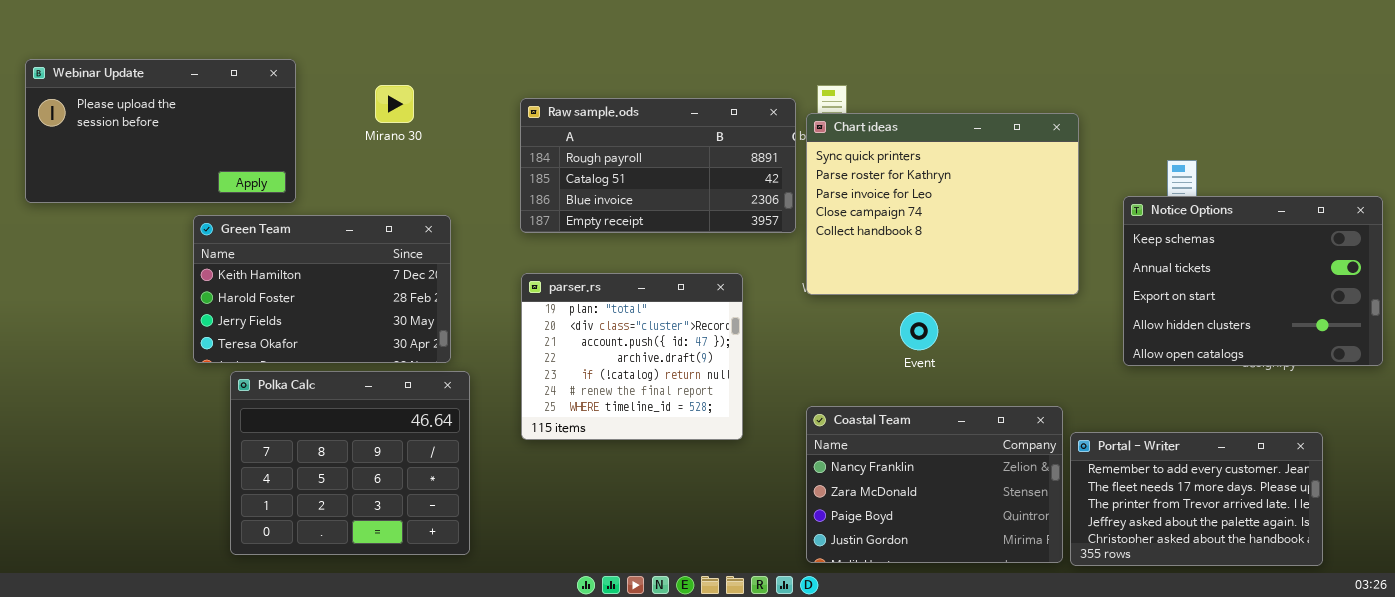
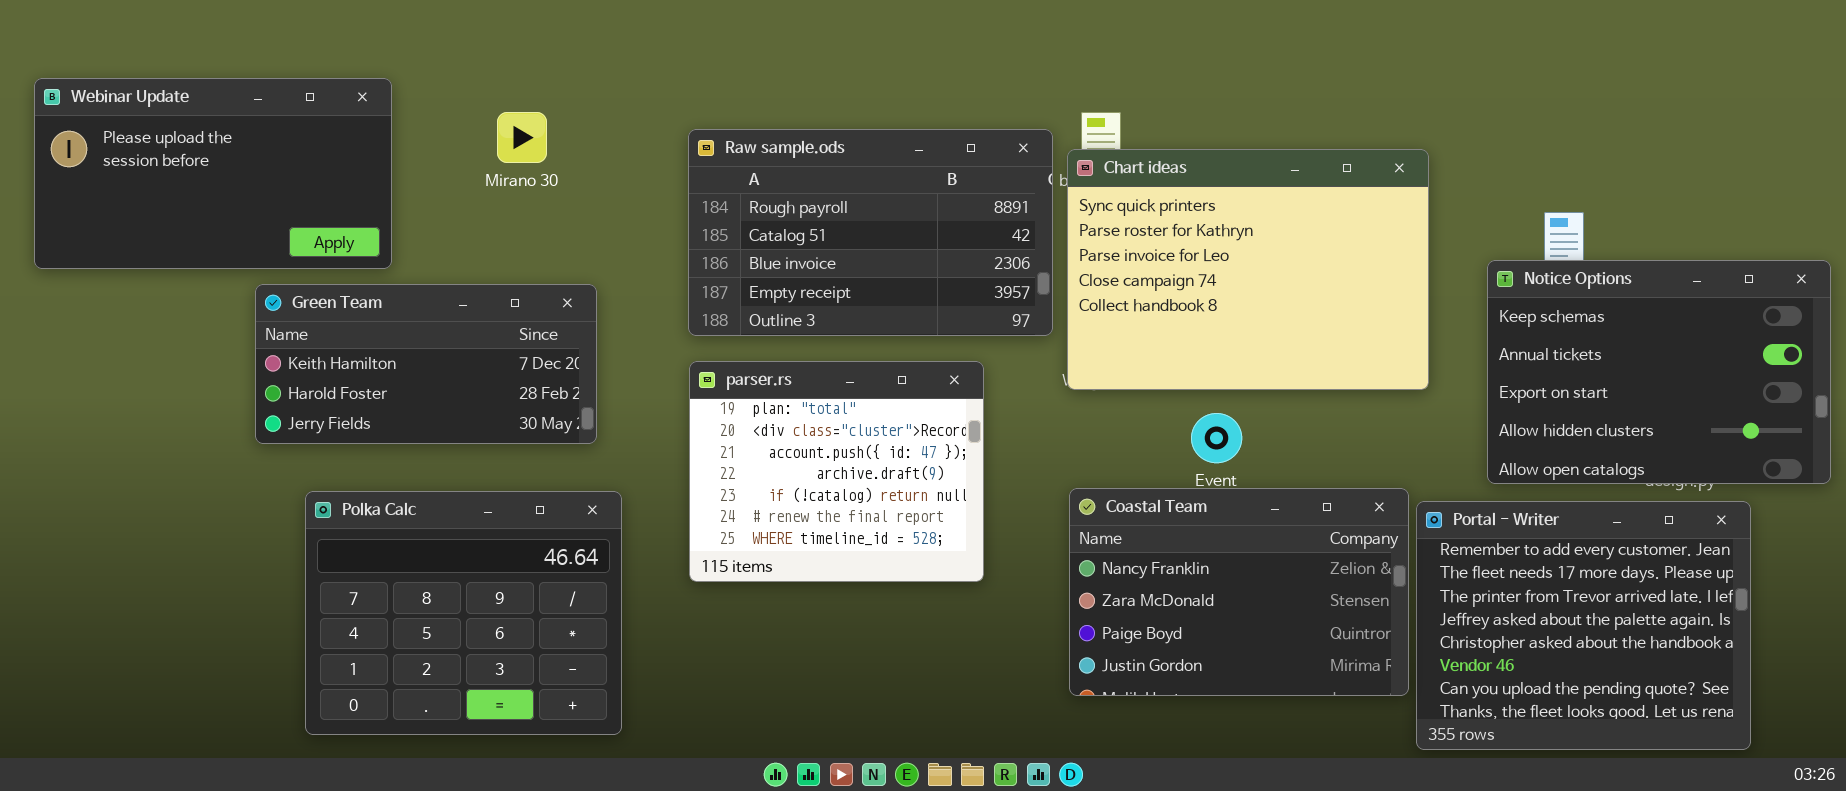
Raw sample.ods: [520,98,796,233] -> [688,129,1053,336], resized
Green Team: [193,215,451,363] -> [255,284,597,444], resized
Coastal Team: [806,406,1063,563] -> [1069,488,1409,696], moved
Portal - Writer: [1070,432,1323,566] -> [1416,501,1751,750], resized

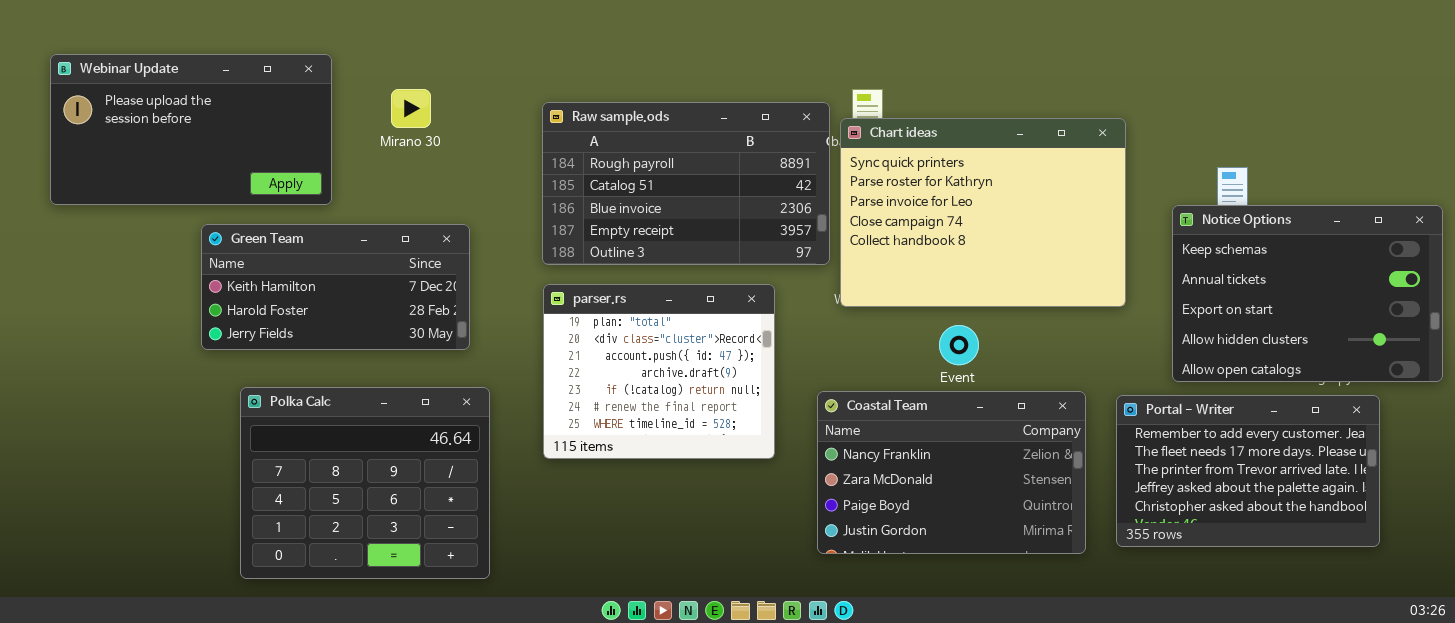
Webinar Update: [34,78,392,269] -> [50,54,332,205], moved
Coastal Team: [1069,488,1409,696] -> [817,391,1086,554], moved
Portal - Writer: [1416,501,1751,750] -> [1116,395,1380,547], resized

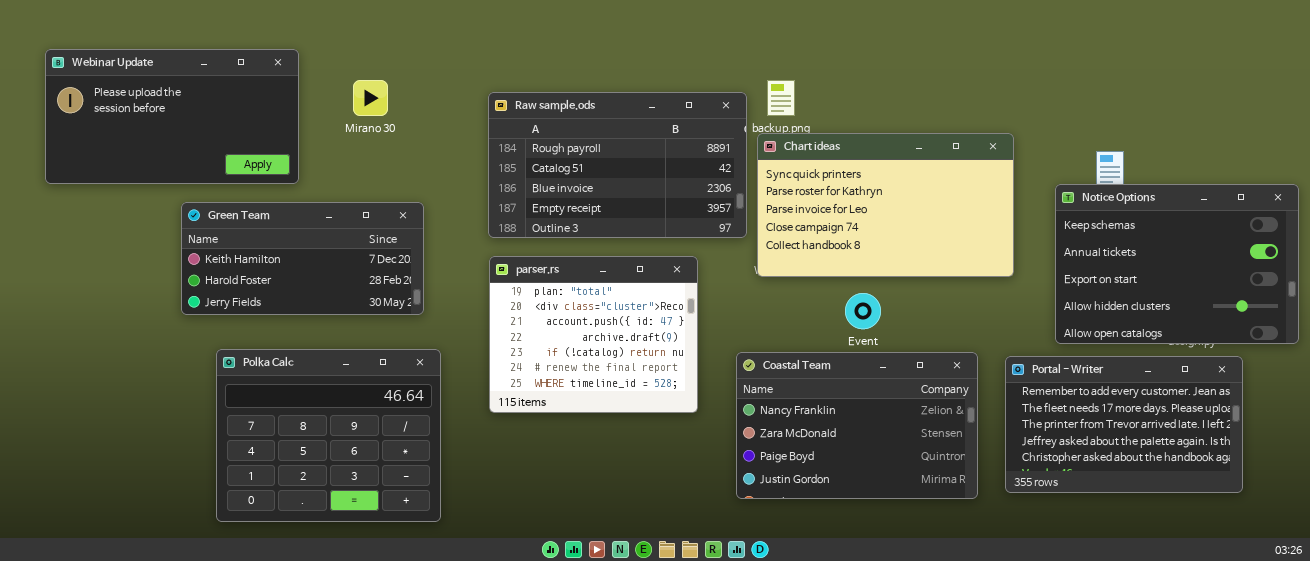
Chart ideas: [840,118,1126,307] -> [757,133,1014,277], resized

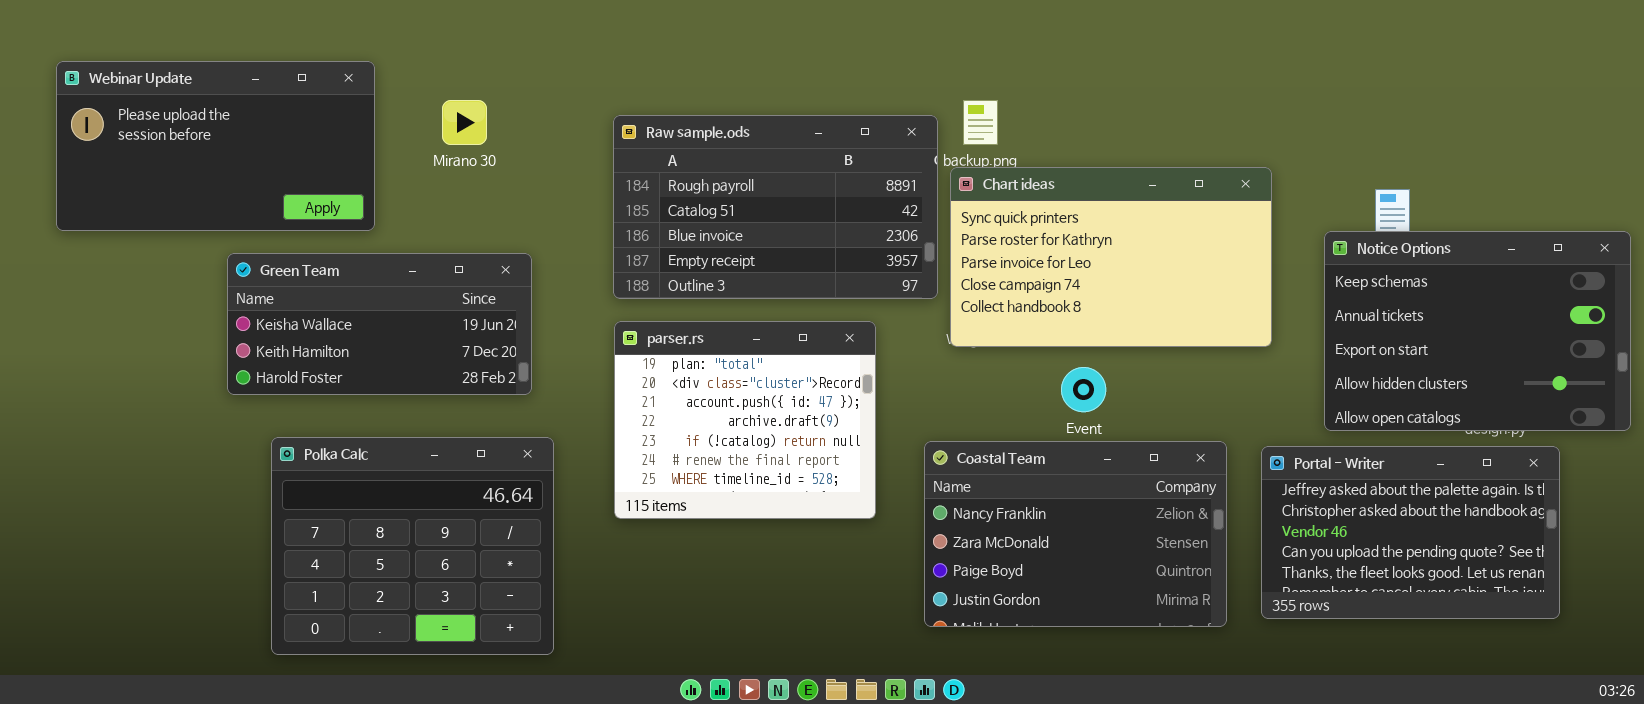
Green Team: [181,202,424,315] -> [227,253,532,395], scrolled up 1 row
Portal - Writer: [1005,356,1243,493] -> [1261,446,1560,619], scrolled down 3 rows

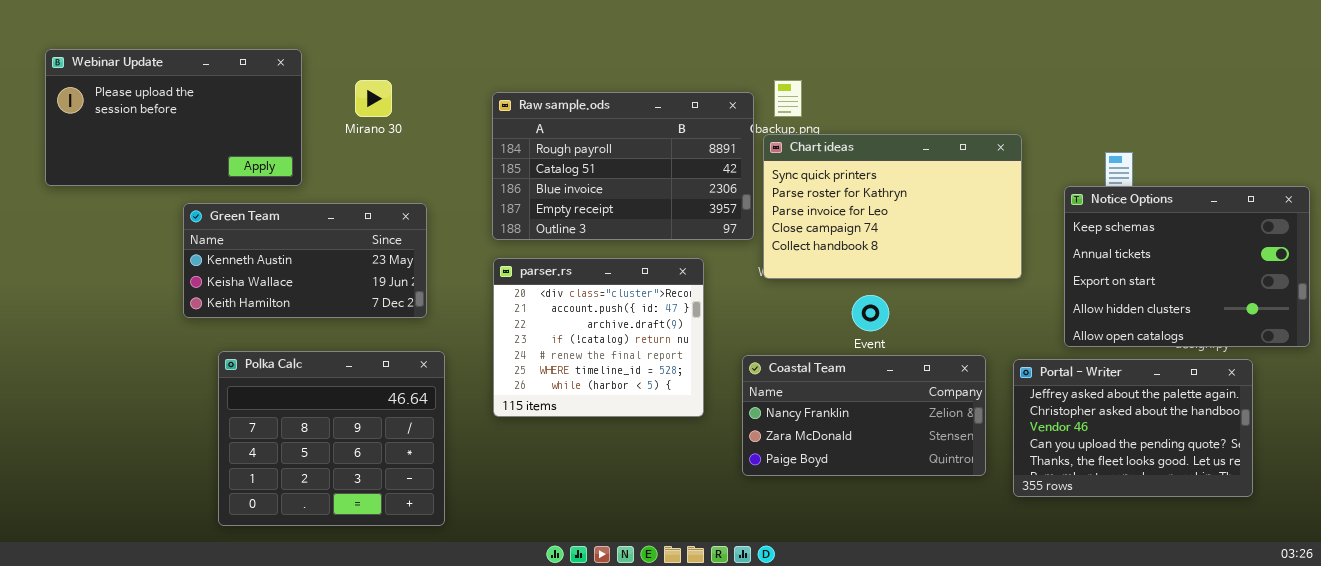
Green Team: [227,253,532,395] -> [183,203,427,318], scrolled up 1 row
parser.rs: [614,321,876,519] -> [493,258,704,417], scrolled down 1 row
Coastal Team: [924,441,1227,627] -> [742,355,986,476], resized

